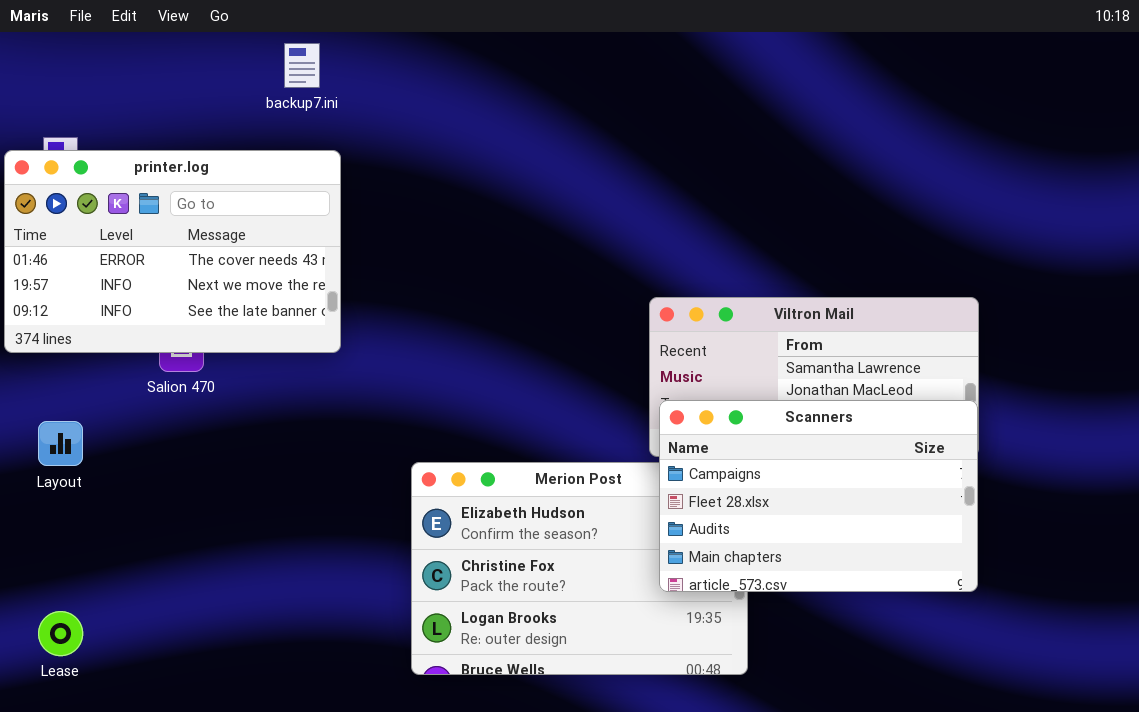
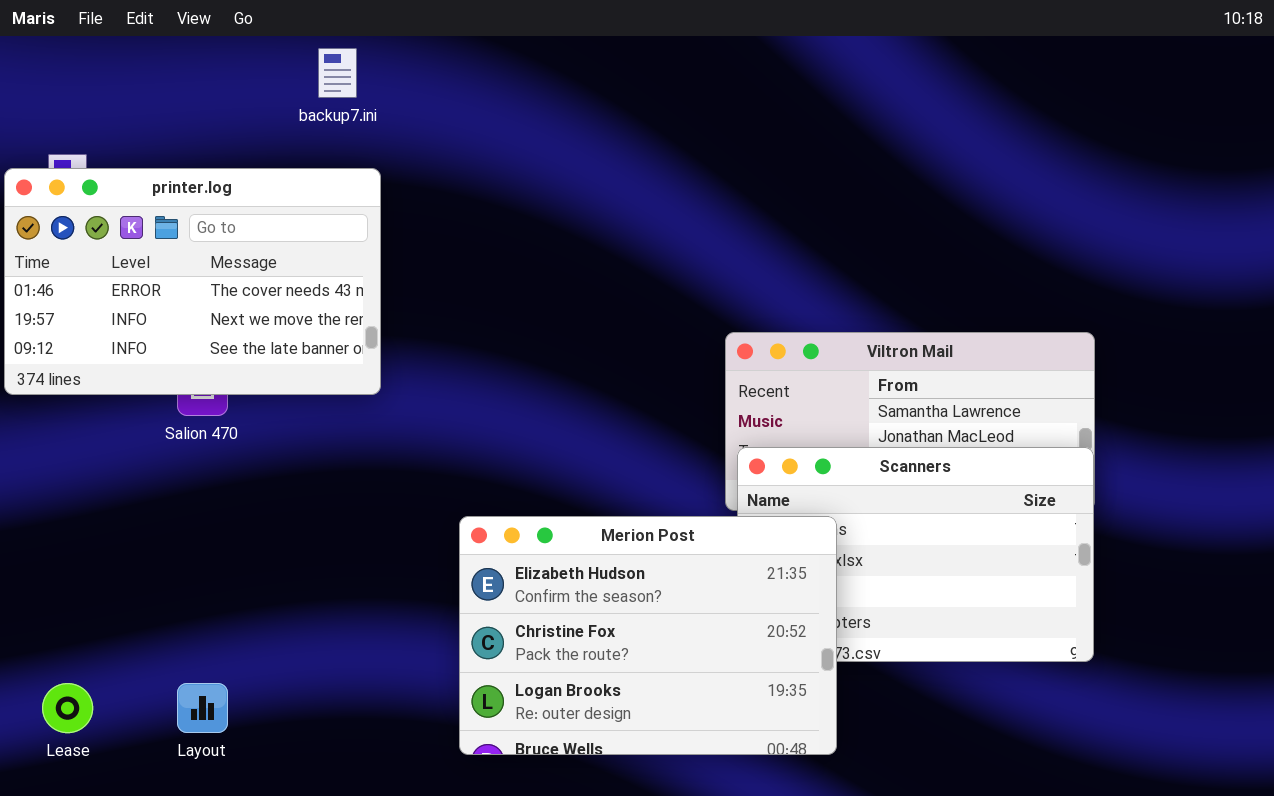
Layout: [38,421,83,466] -> [177,683,228,733], moved
Merion Post: [411,462,748,675] -> [459,516,837,755], raised

